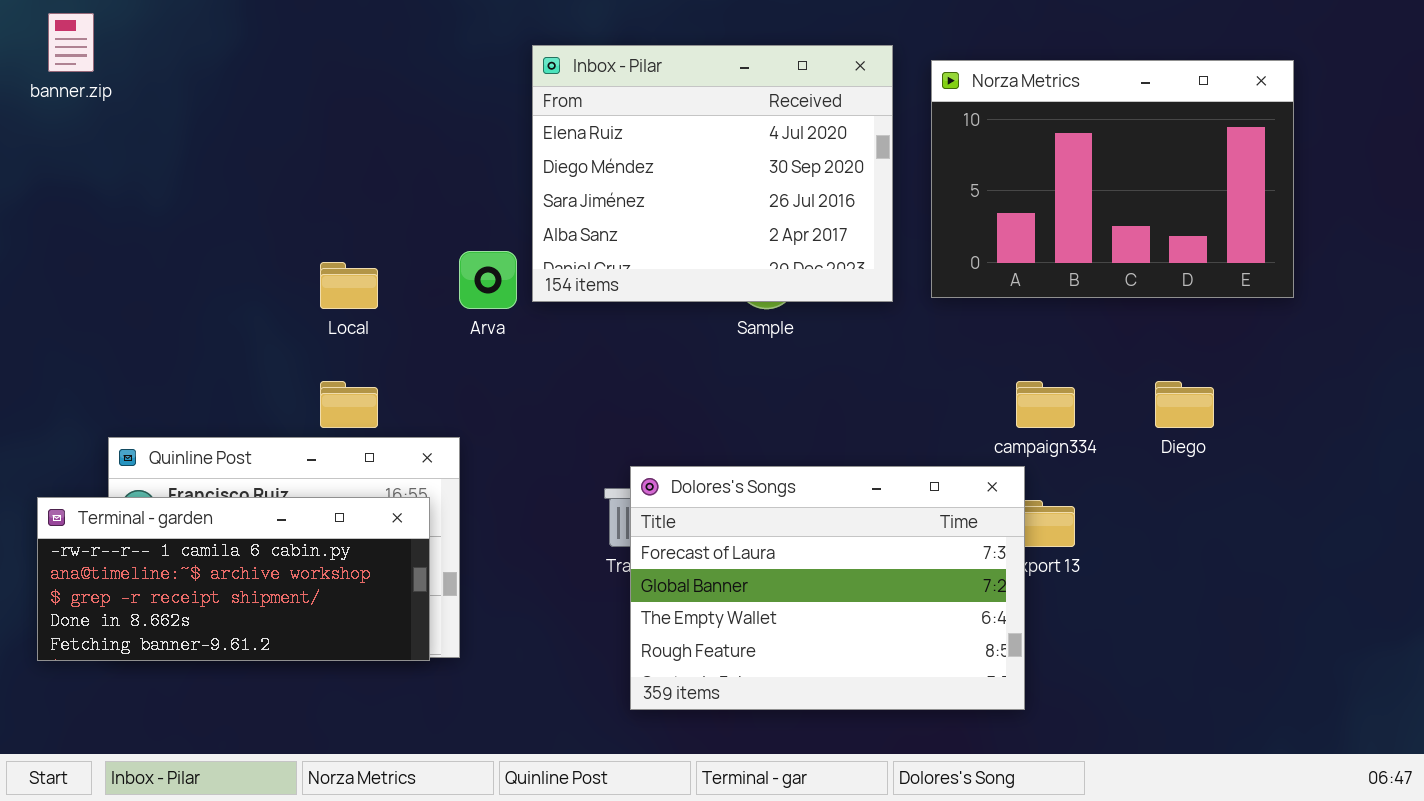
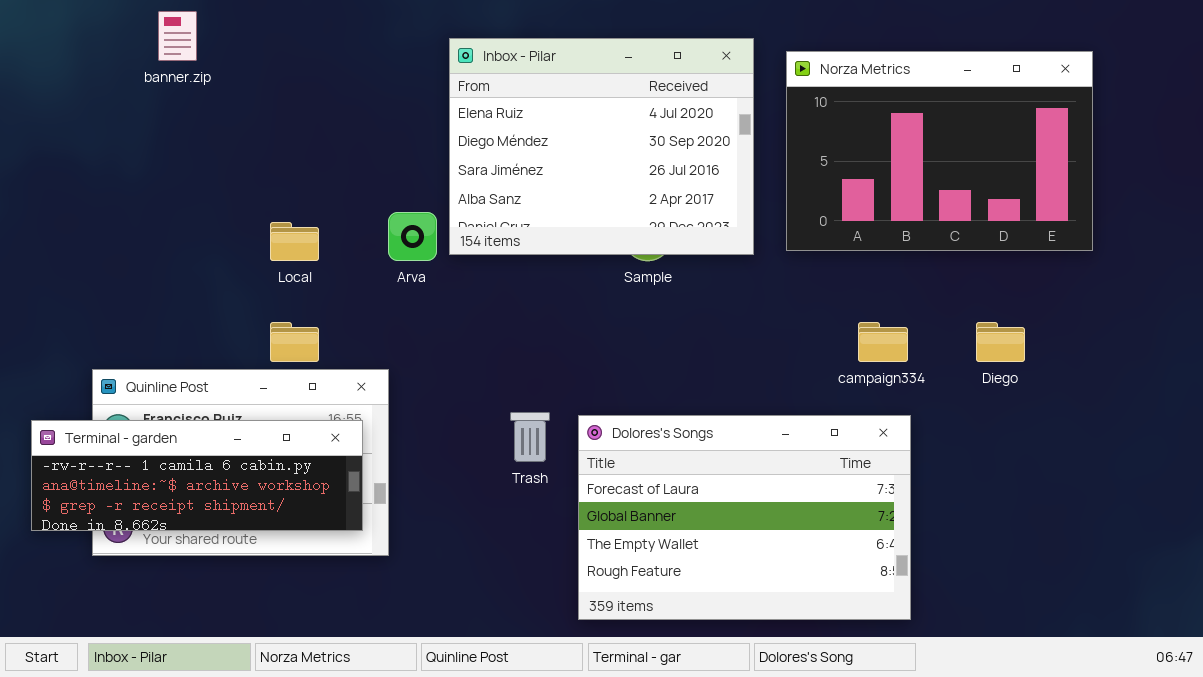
banner.zip: [48,13,94,72] -> [158,11,197,61], moved
Dolores's Songs: [630,466,1025,710] -> [578,415,911,620], moved
Terminal - garden: [37,497,430,661] -> [31,420,363,531], resized

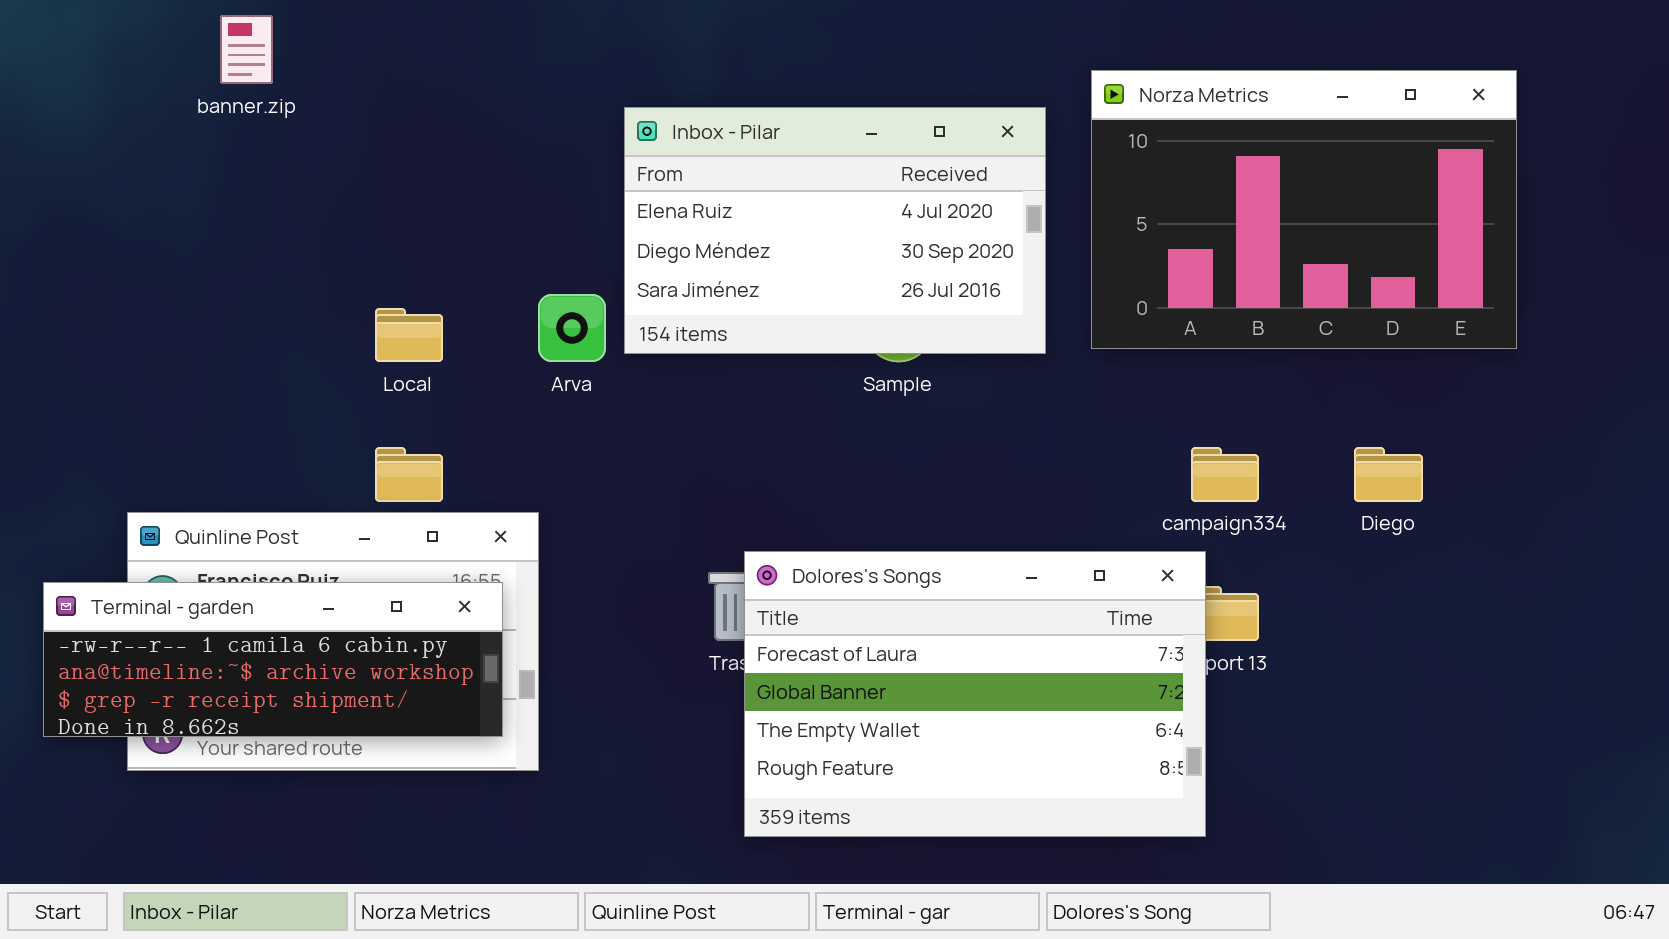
Inbox - Pilar: [449,38,754,255] -> [624,107,1046,354], resized
Dolores's Songs: [578,415,911,620] -> [744,551,1206,837], moved

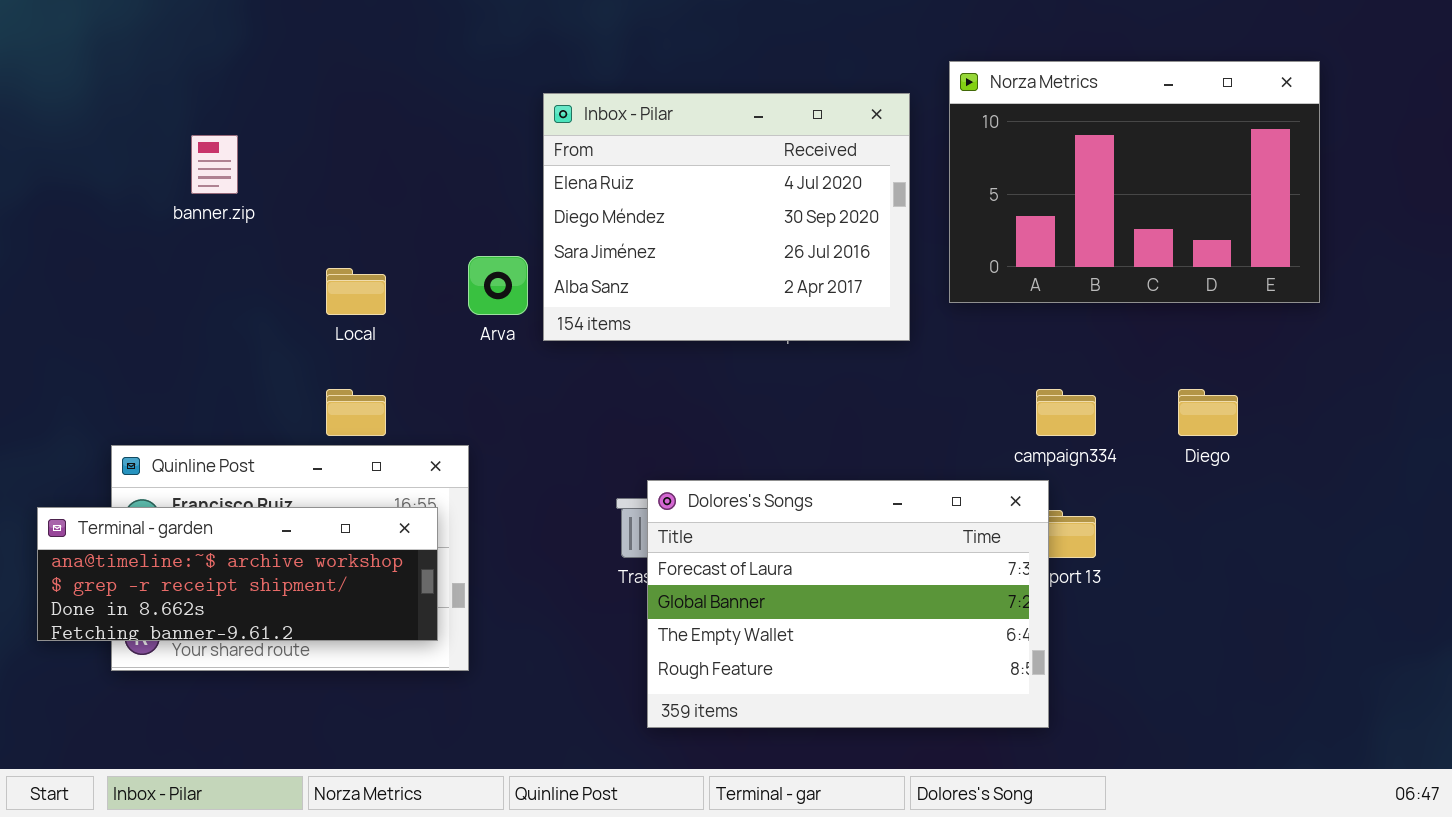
banner.zip: [220,15,273,84] -> [191,135,238,194], moved
Inbox - Pilar: [624,107,1046,354] -> [543,93,910,341], resized
Terminal - garden: [43,582,503,737] -> [37,507,438,641], scrolled down 1 row

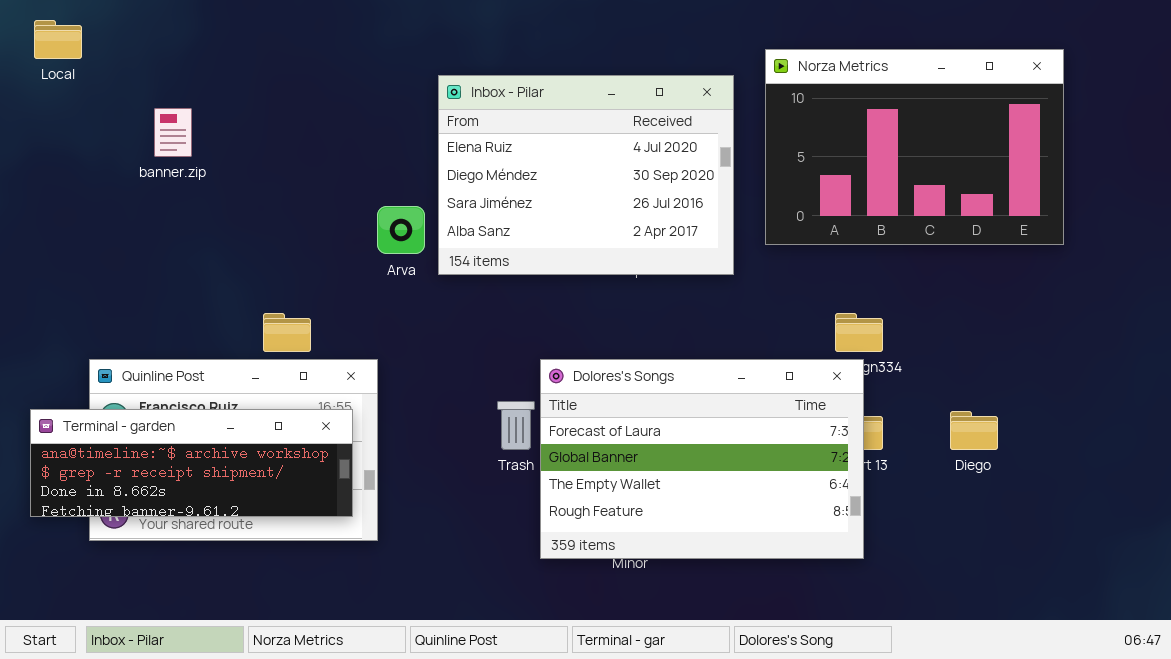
Local: [326,268,386,315] -> [34,20,82,59], moved
Diego: [1178,389,1238,436] -> [950,411,998,450], moved
Dolores's Songs: [647,480,1049,728] -> [540,359,864,559], moved

